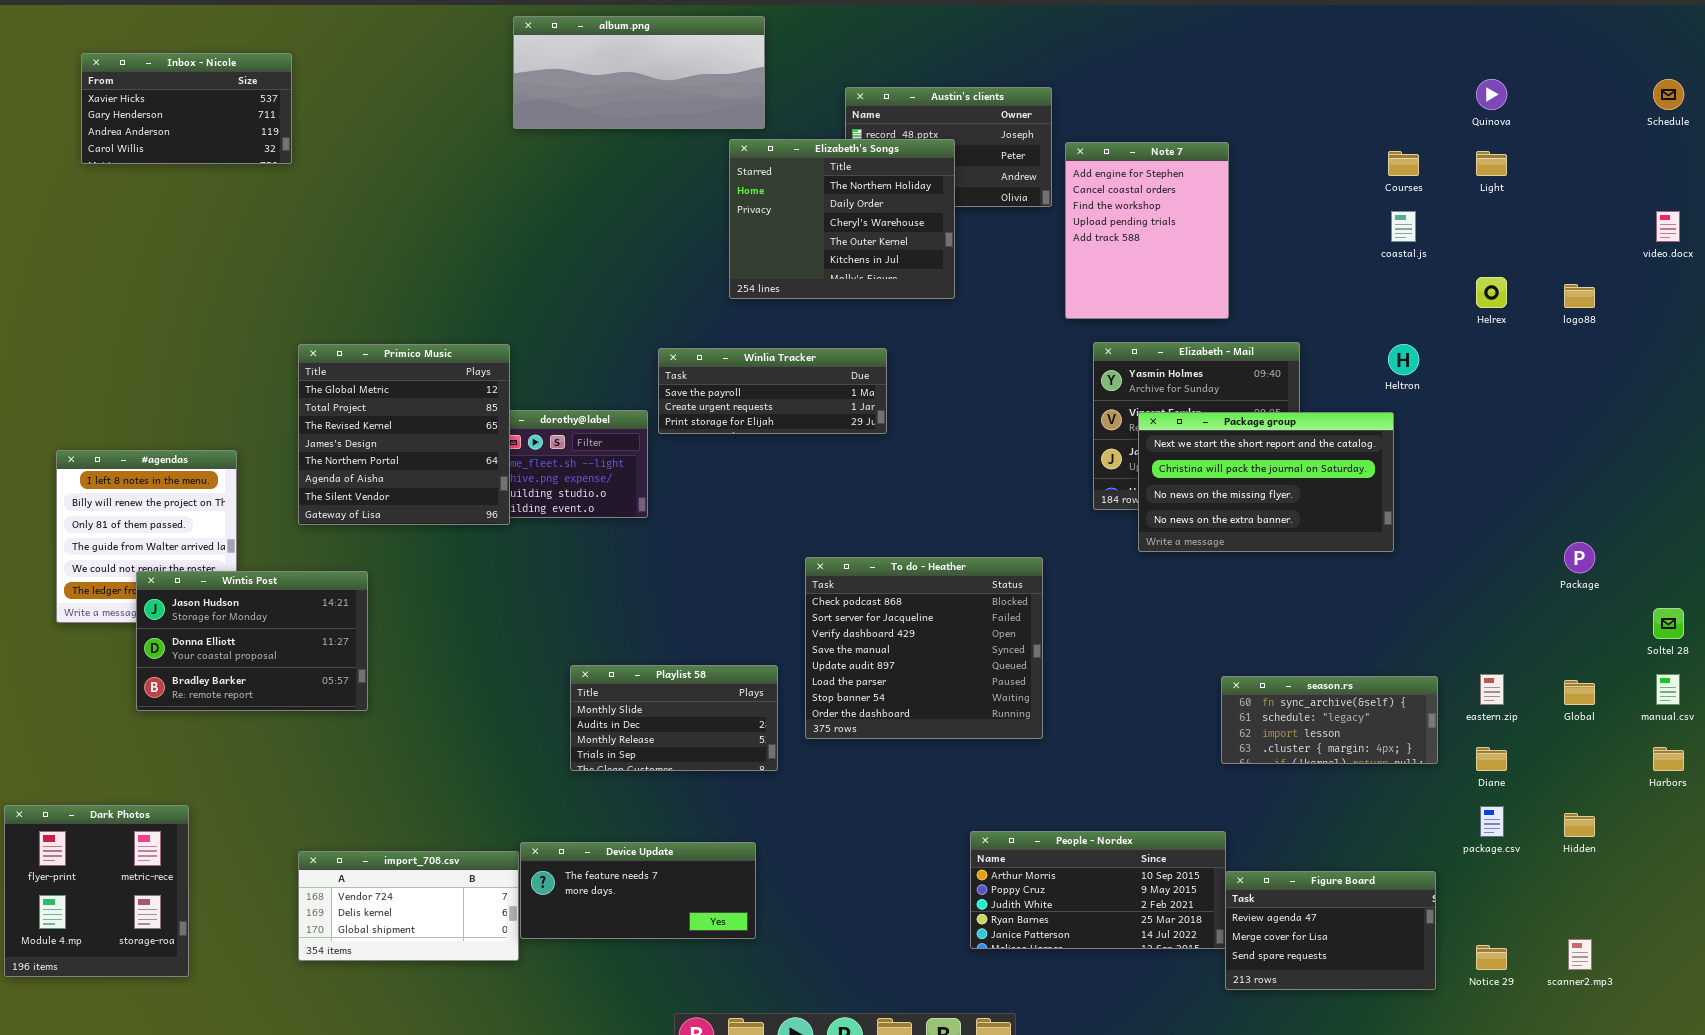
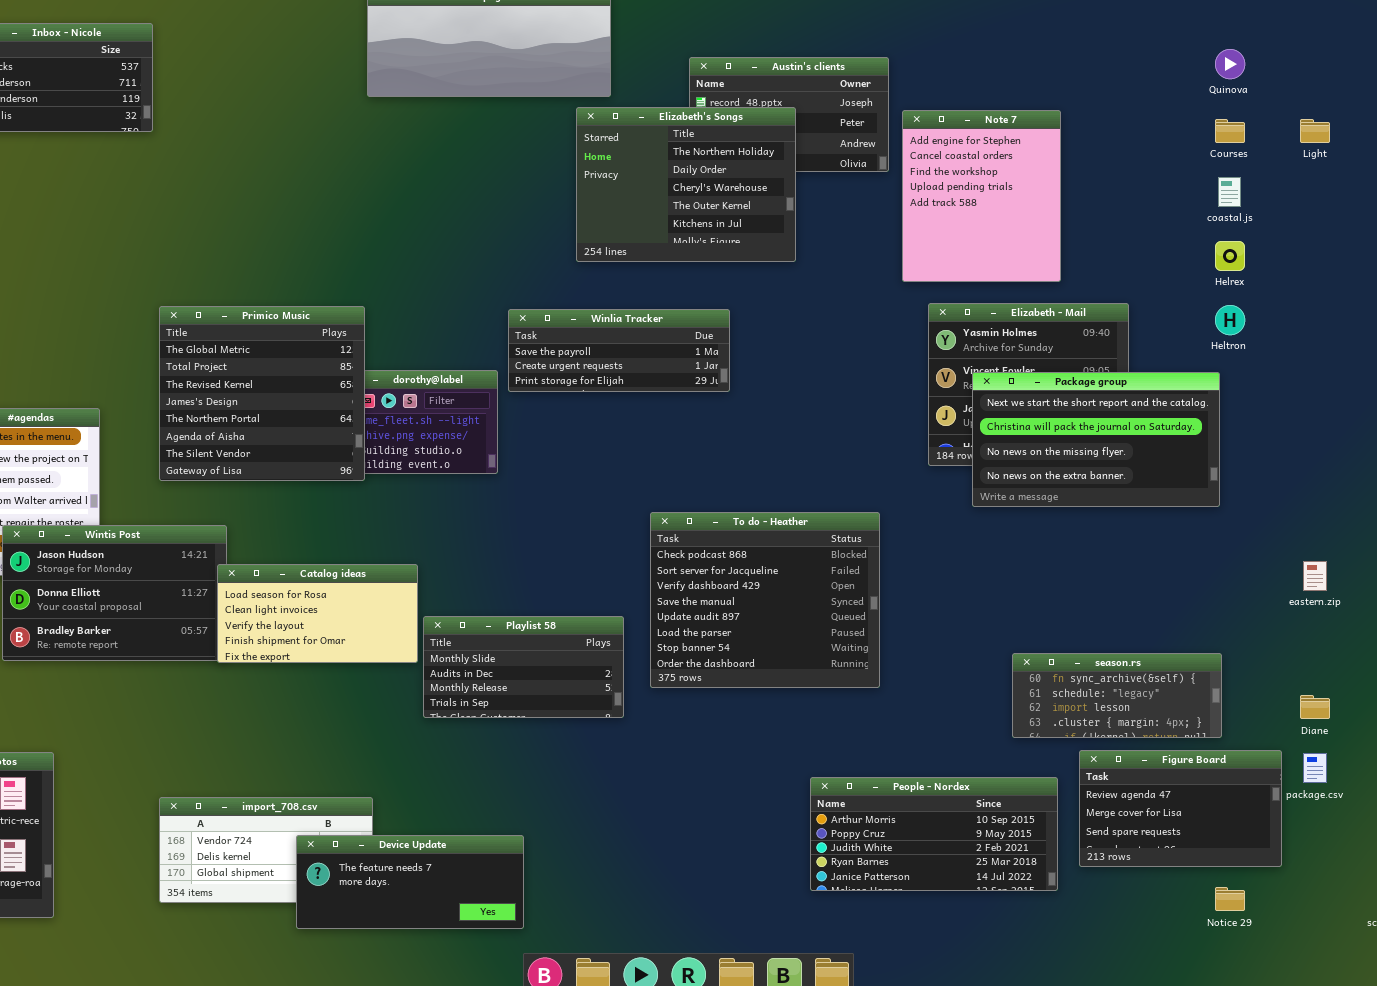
Quinova: [1476,79,1507,110] -> [1215,49,1245,79], moved
Helrex: [1476,277,1507,308] -> [1215,241,1245,271], moved
Catalog ideas: none -> [217,564,418,663], opened
eastern.zip: [1480,674,1504,705] -> [1303,561,1327,591], moved
season.rs: [1221,676,1438,764] -> [1012,653,1222,738], moved
Device Update: [520,842,756,939] -> [296,835,524,929], moved
Figure Board: [1225,871,1436,990] -> [1079,750,1282,867], moved
Notice 29: [1476,945,1507,970] -> [1215,887,1245,911], moved

